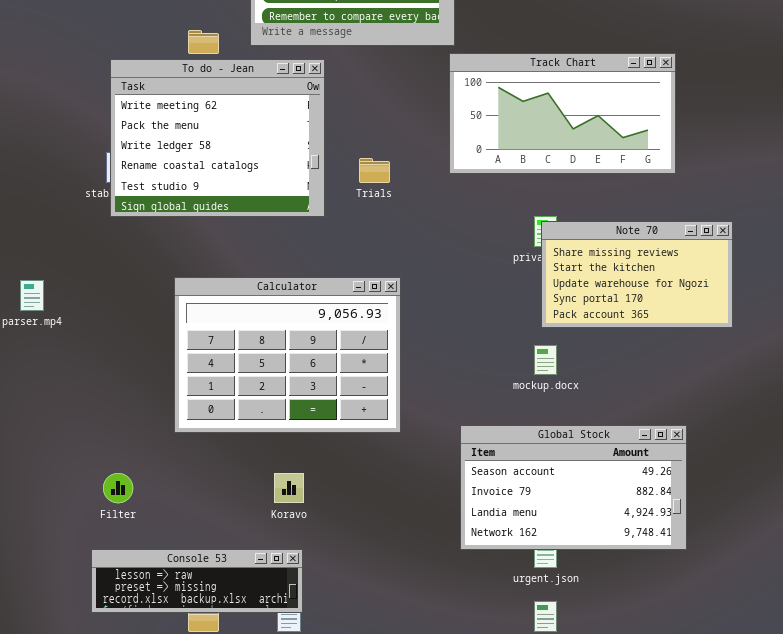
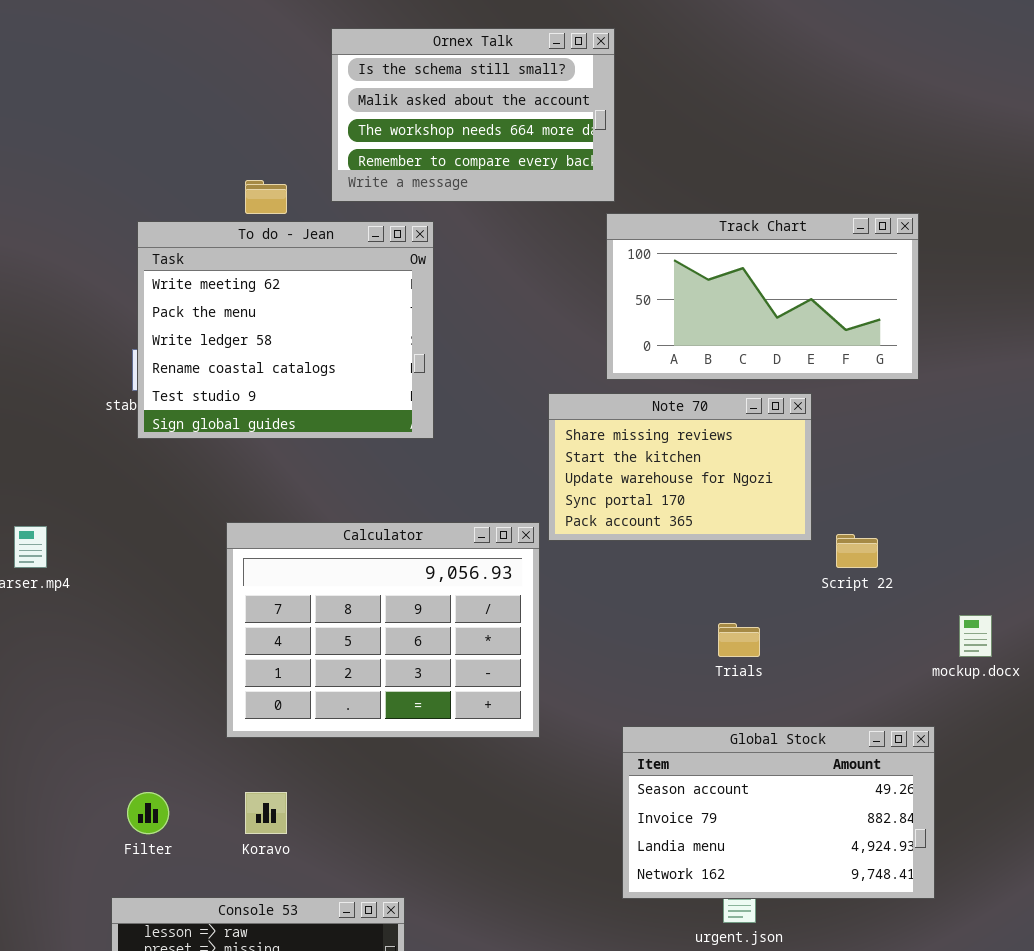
Trials: [359,158,390,183] -> [718,623,760,657], moved
Note 70: [541,221,733,328] -> [548,393,812,541], moved
mockup.docx: [534,345,557,375] -> [959,615,992,657], moved
Koravo: [274,473,304,503] -> [245,792,287,834], moved

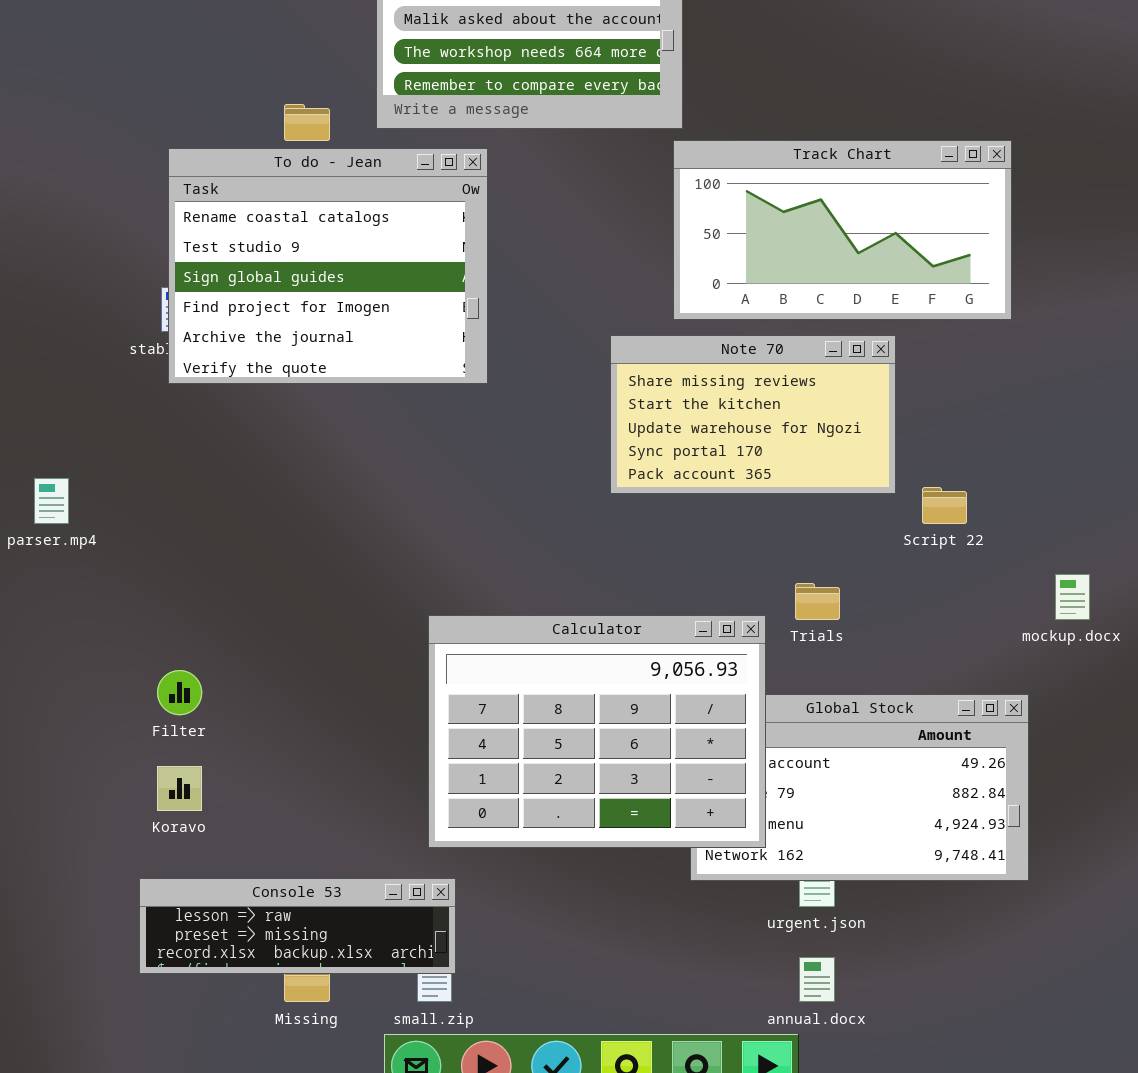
To do - Jean: [137,221,434,439] -> [168,148,488,384], scrolled down 3 rows
Calculator: [226,522,540,738] -> [428,615,766,848], moved
Filter: [127,792,169,834] -> [157,670,202,715], moved
Koravo: [245,792,287,834] -> [157,766,202,811], moved

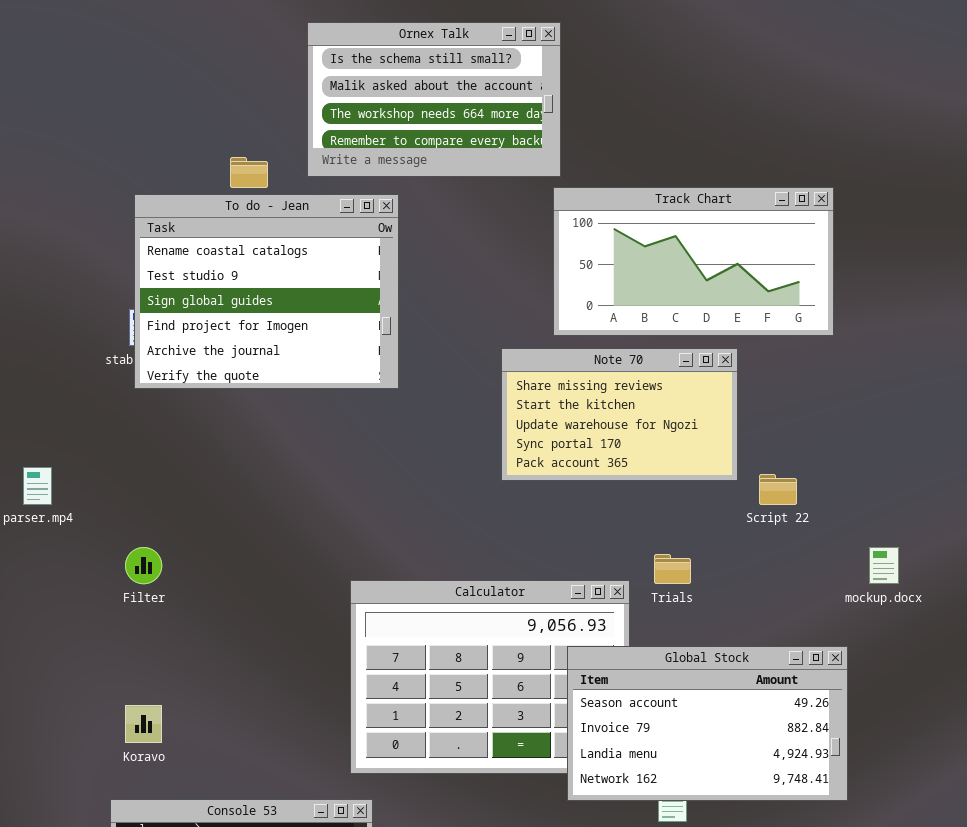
Filter: [157,670,202,715] -> [125,547,162,584], moved
Global Stock: [690,694,1029,881] -> [567,646,848,801], raised

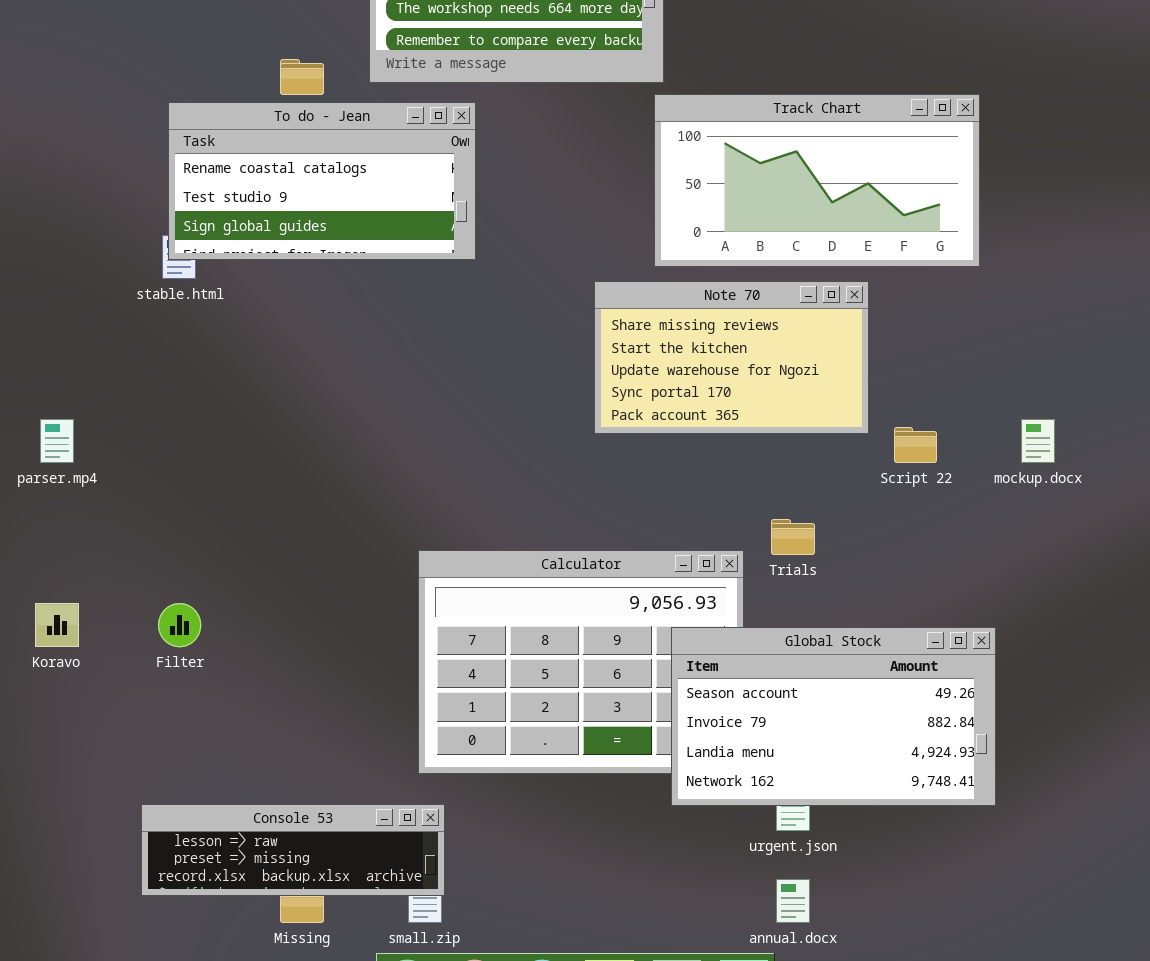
To do - Jean: [134,194,399,389] -> [168,102,476,260], resized
Filter: [125,547,162,584] -> [158,603,201,647], moved
mockup.docx: [869,547,899,584] -> [1021,419,1055,463], moved
Koravo: [125,705,162,743] -> [35,603,79,647], moved

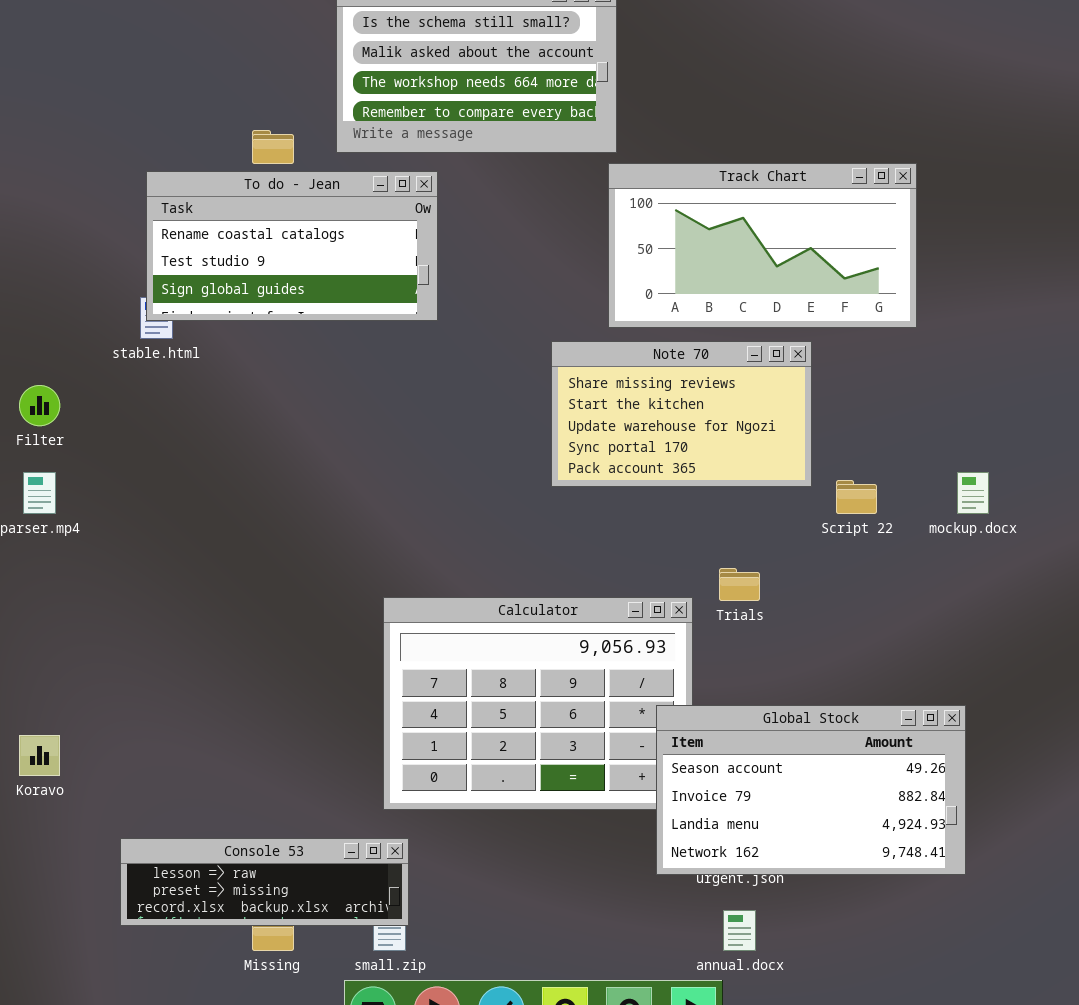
Koravo: [35,603,79,647] -> [19,735,60,776], moved
Filter: [158,603,201,647] -> [19,385,60,426], moved
Global Stock: [671,627,996,806] -> [656,705,966,875], moved

